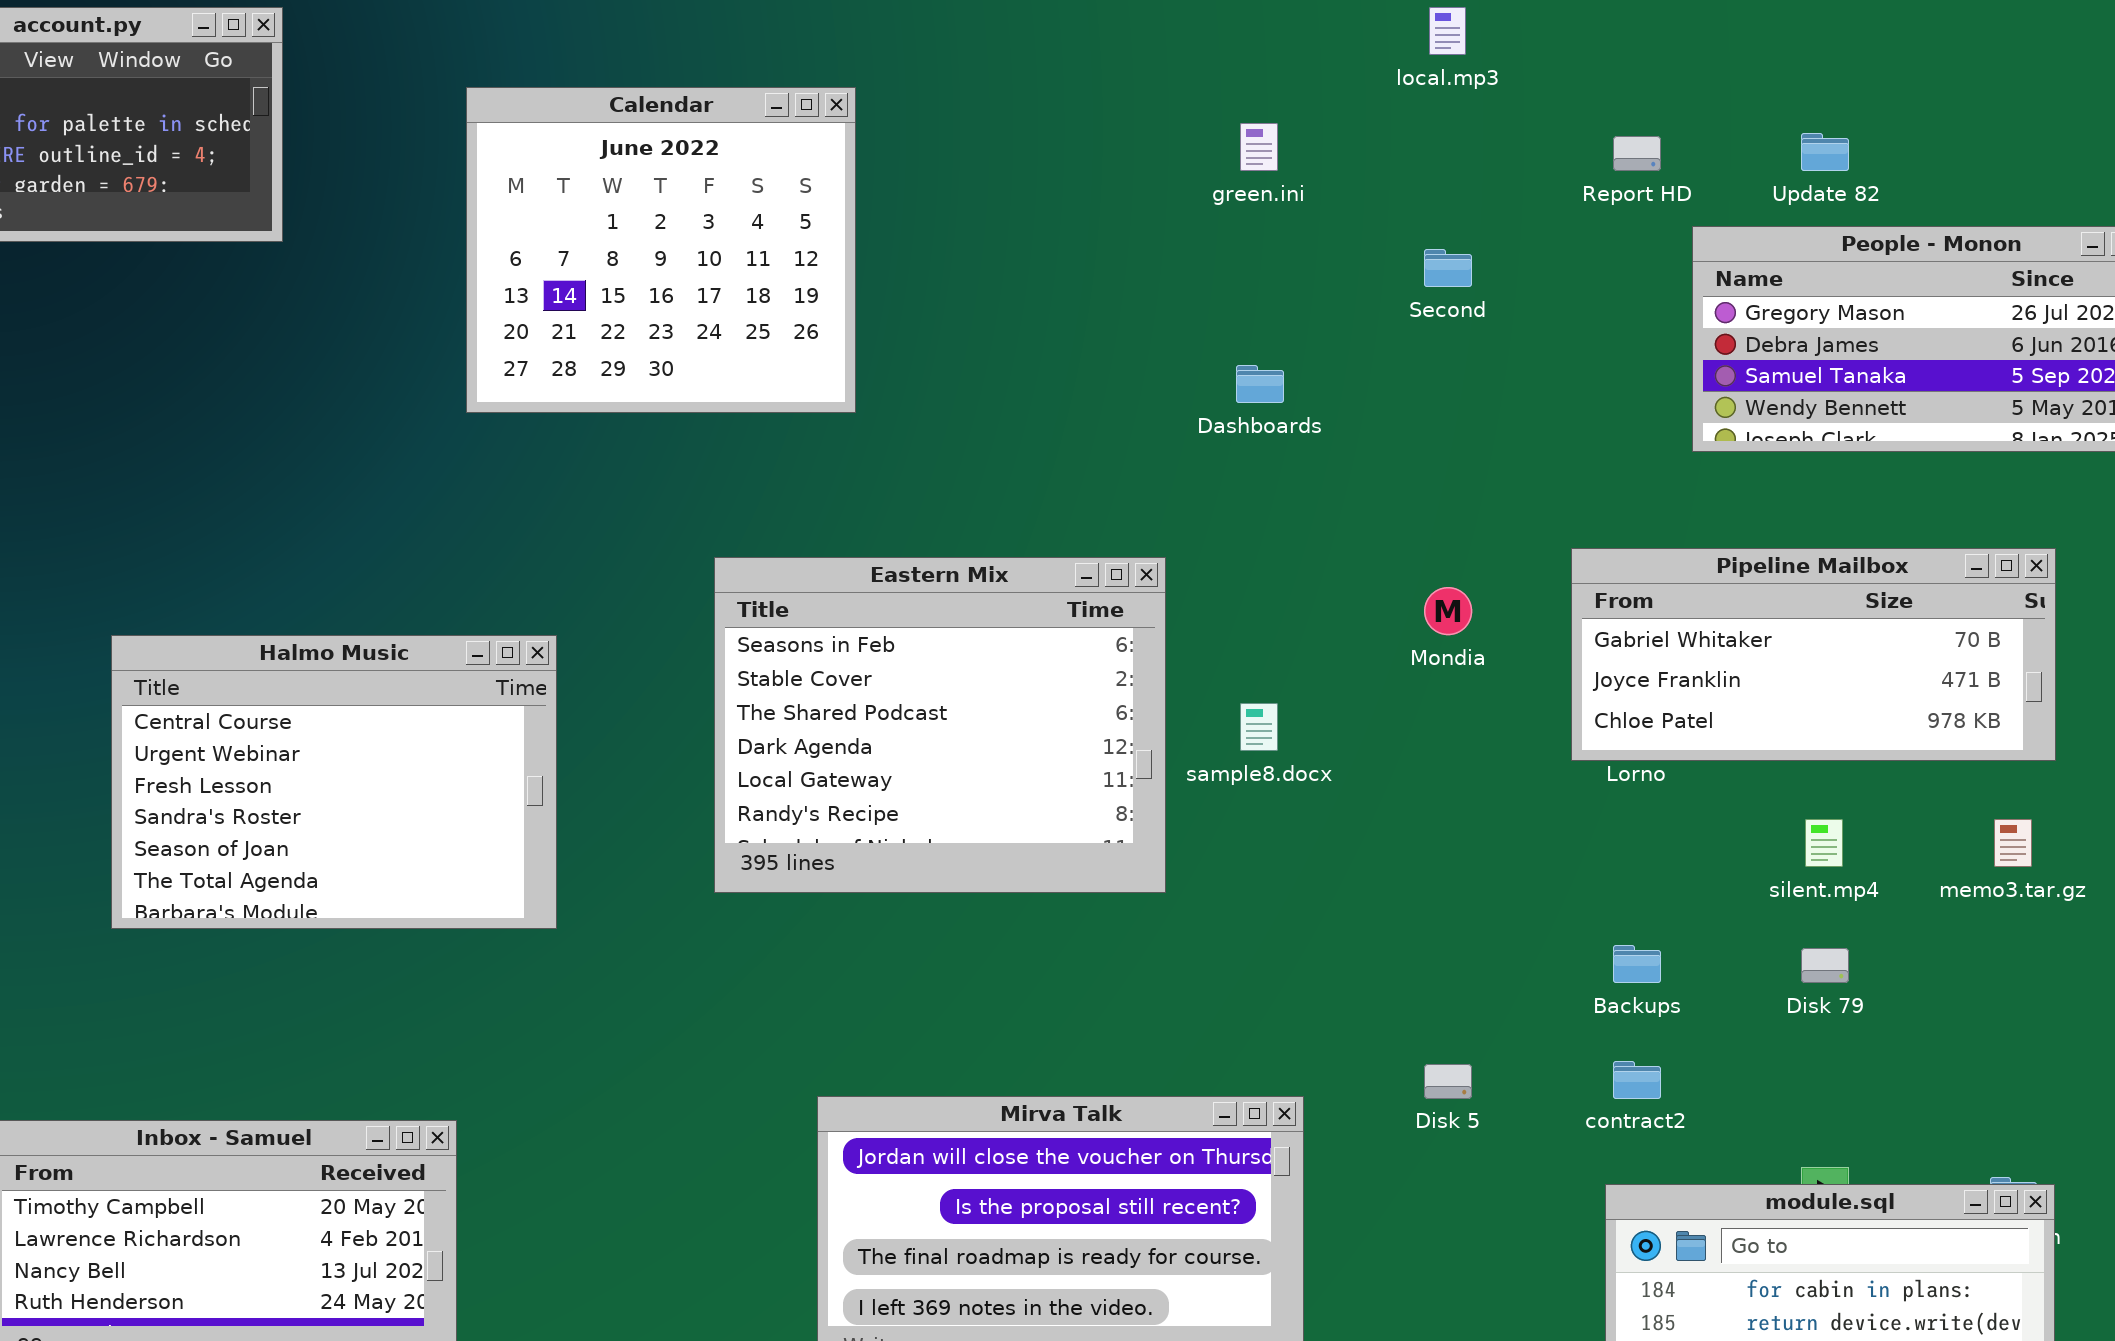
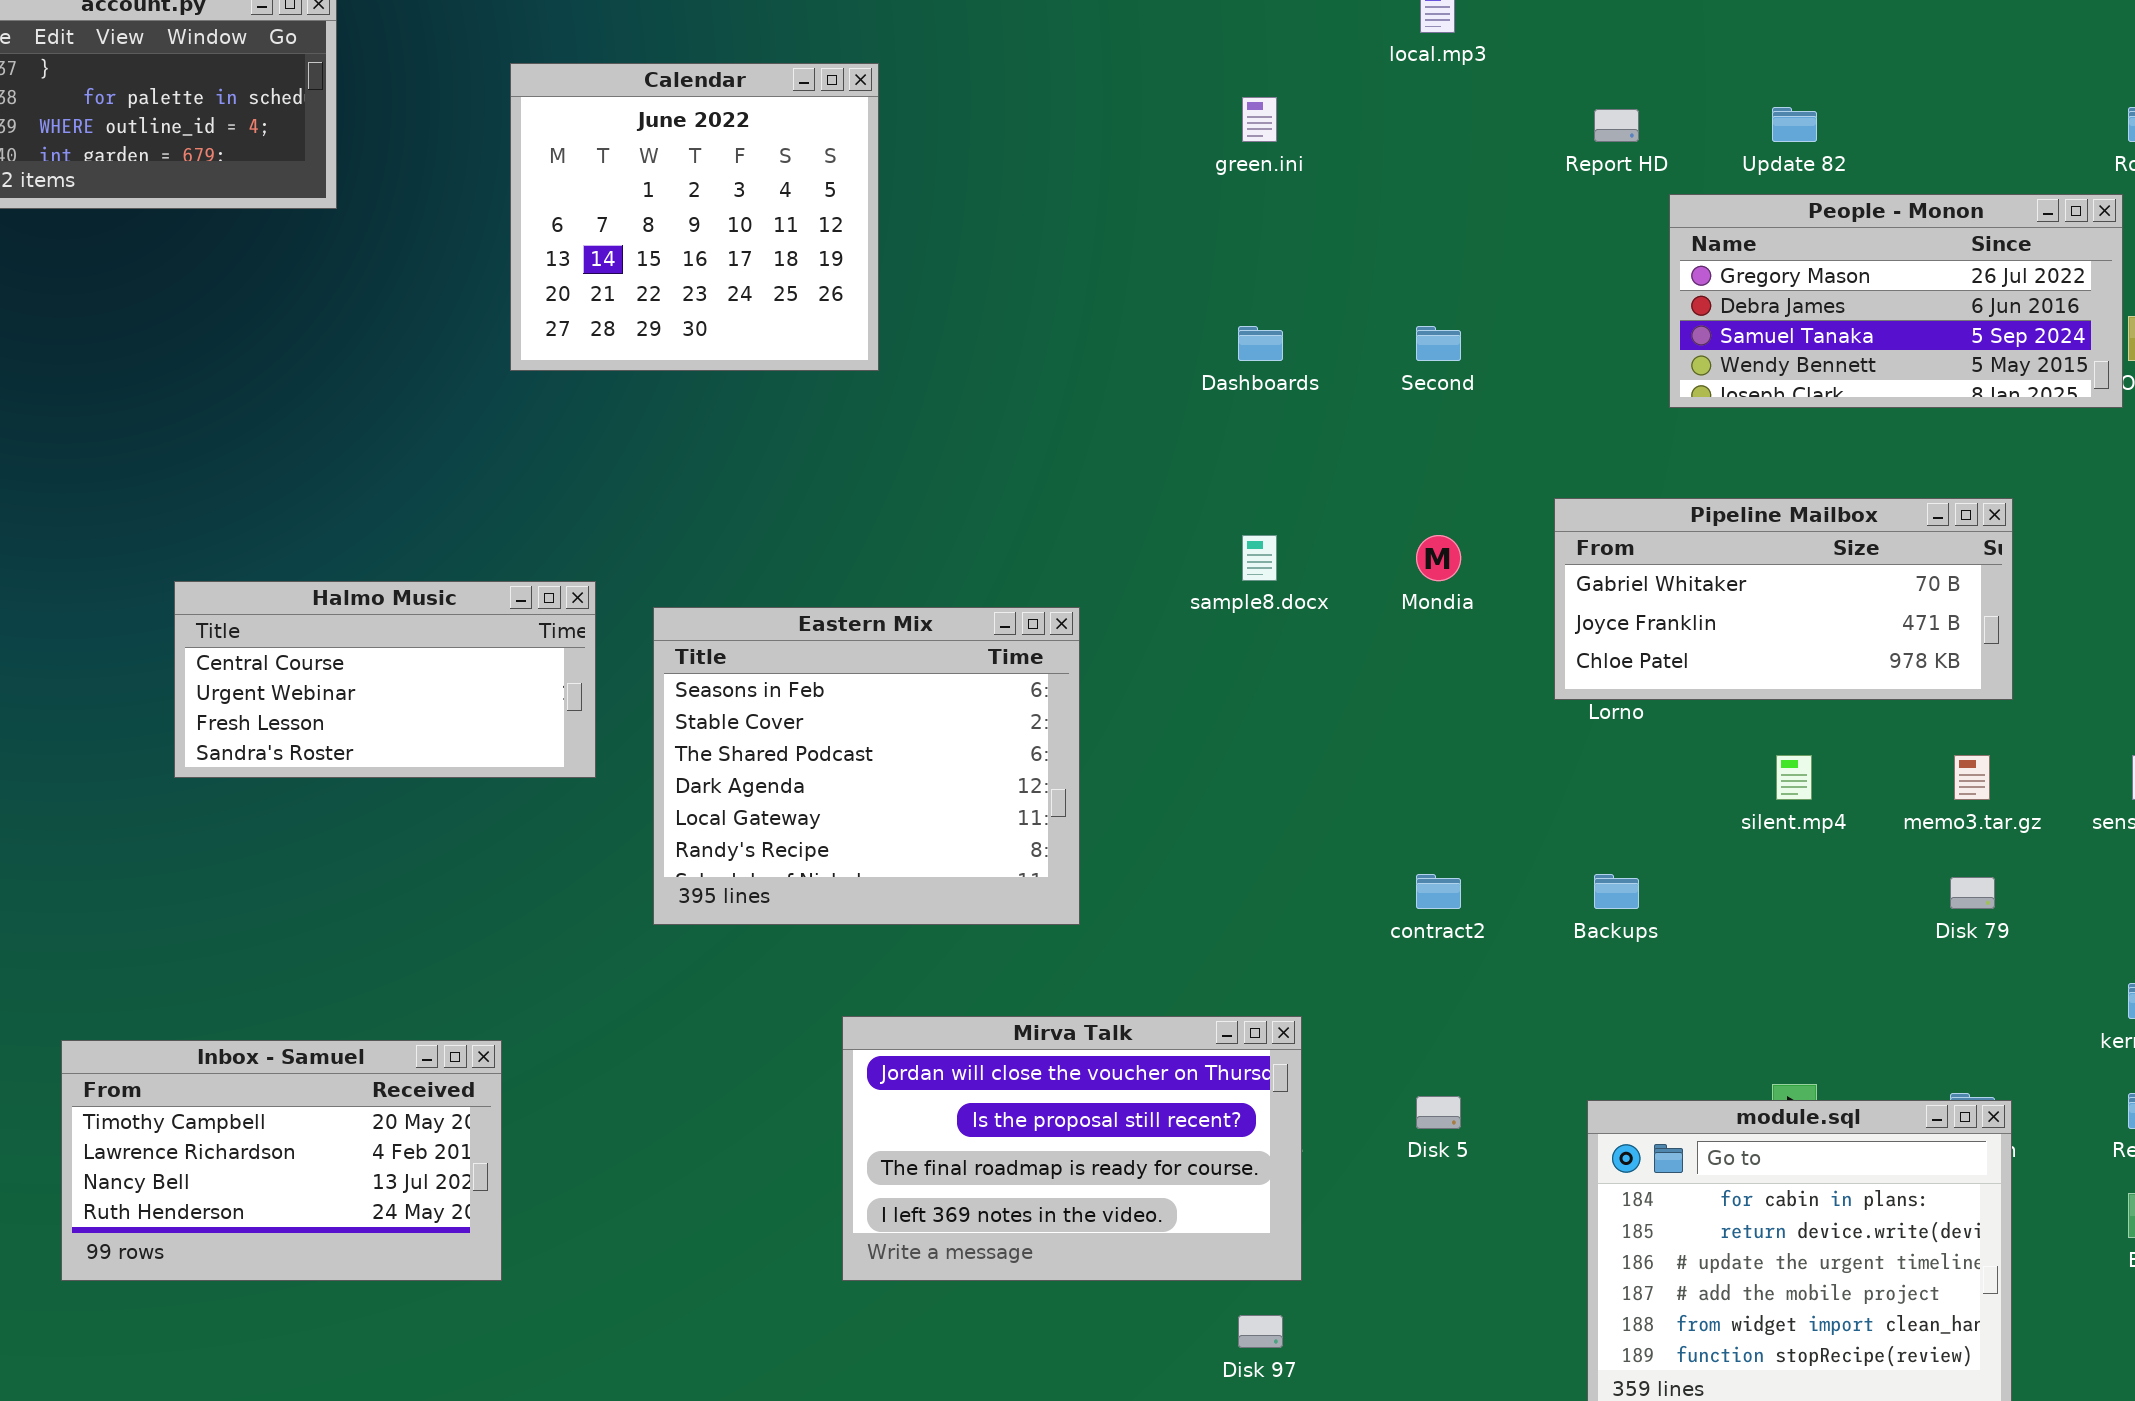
Second: [1424,249,1472,287] -> [1416,326,1461,361], moved
Eastern Mix: [714,557,1166,893] -> [653,607,1080,925], moved
Halmo Music: [111,635,557,929] -> [174,581,596,778], resized
sample8.docx: [1240,703,1278,751] -> [1242,535,1277,581], moved
Disk 79: [1801,948,1849,983] -> [1950,877,1995,909], moved
contract2: [1613,1061,1661,1099] -> [1416,874,1461,909], moved
Disk 5: [1424,1064,1472,1099] -> [1416,1096,1461,1129], moved

